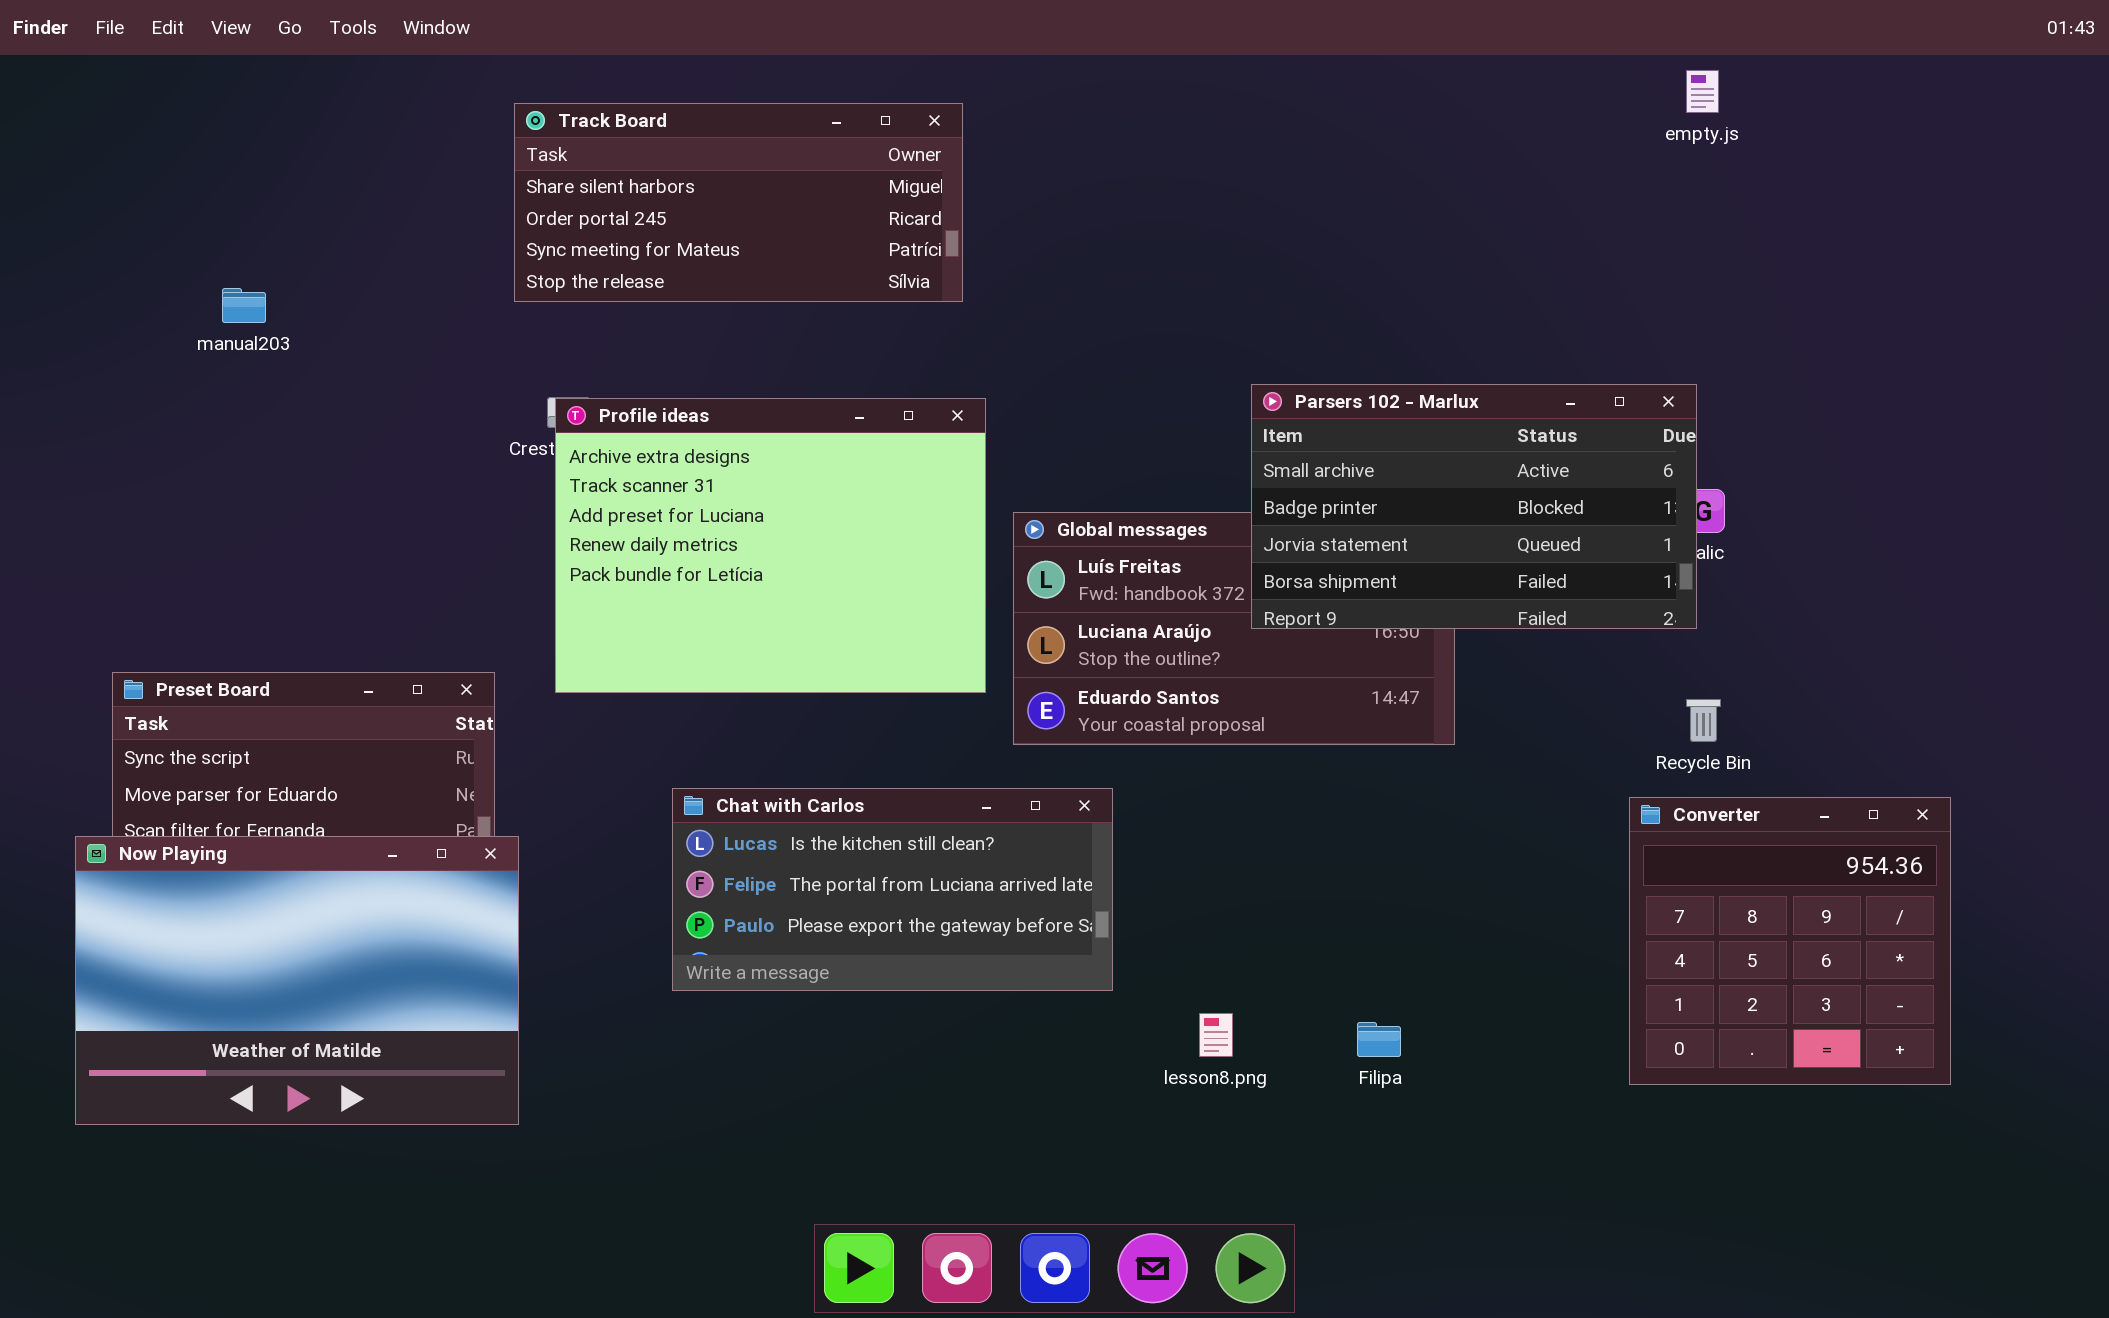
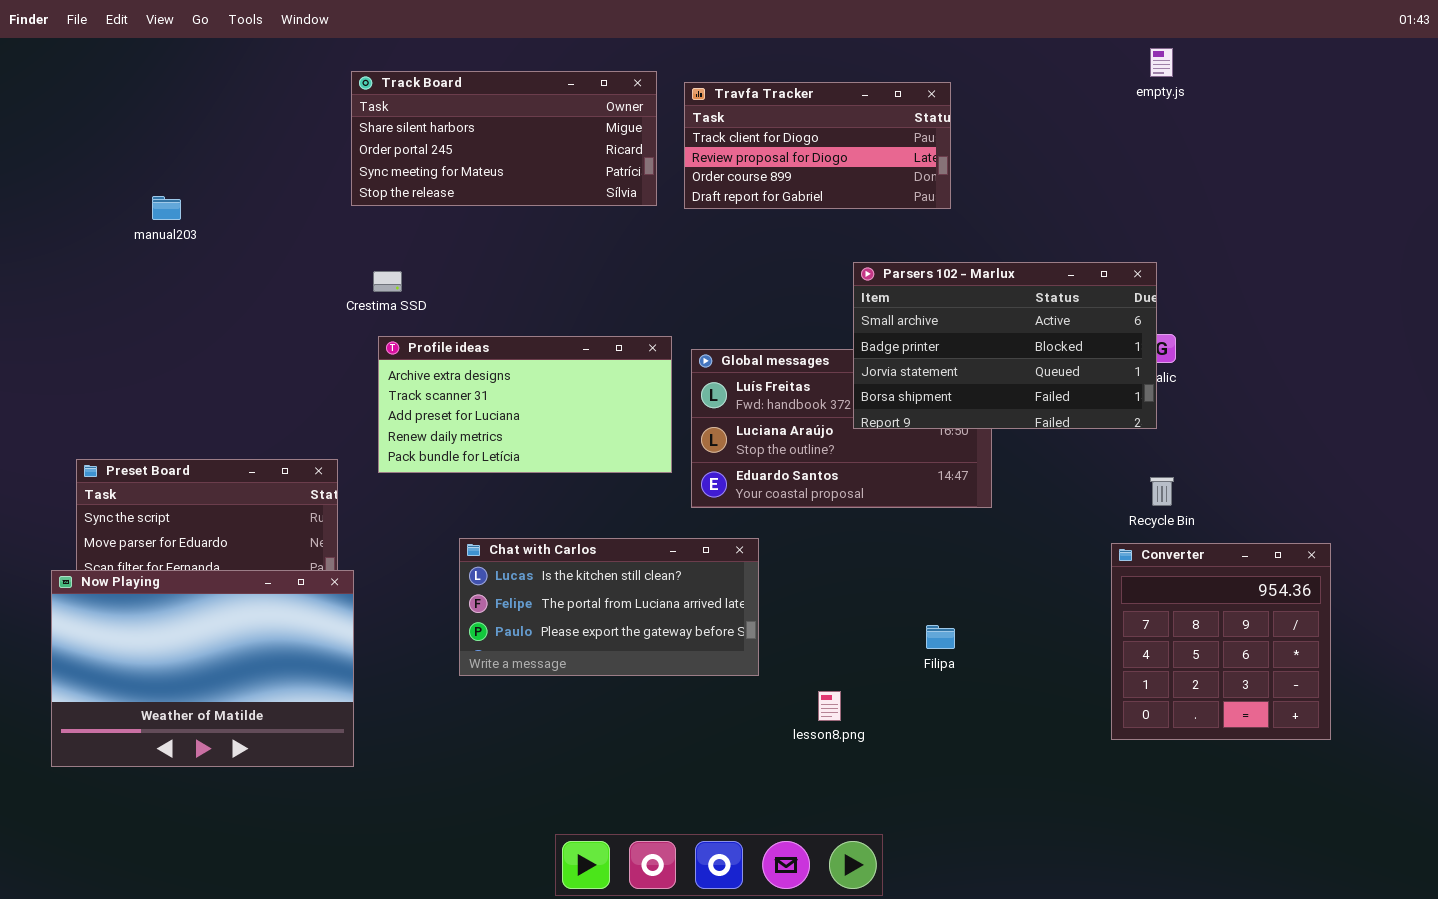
Travfa Tracker: none -> [684,82,951,209], opened
Profile ideas: [555,398,986,693] -> [378,336,672,473], resized
Filipa: [1357,1022,1401,1057] -> [926,625,955,649], moved

